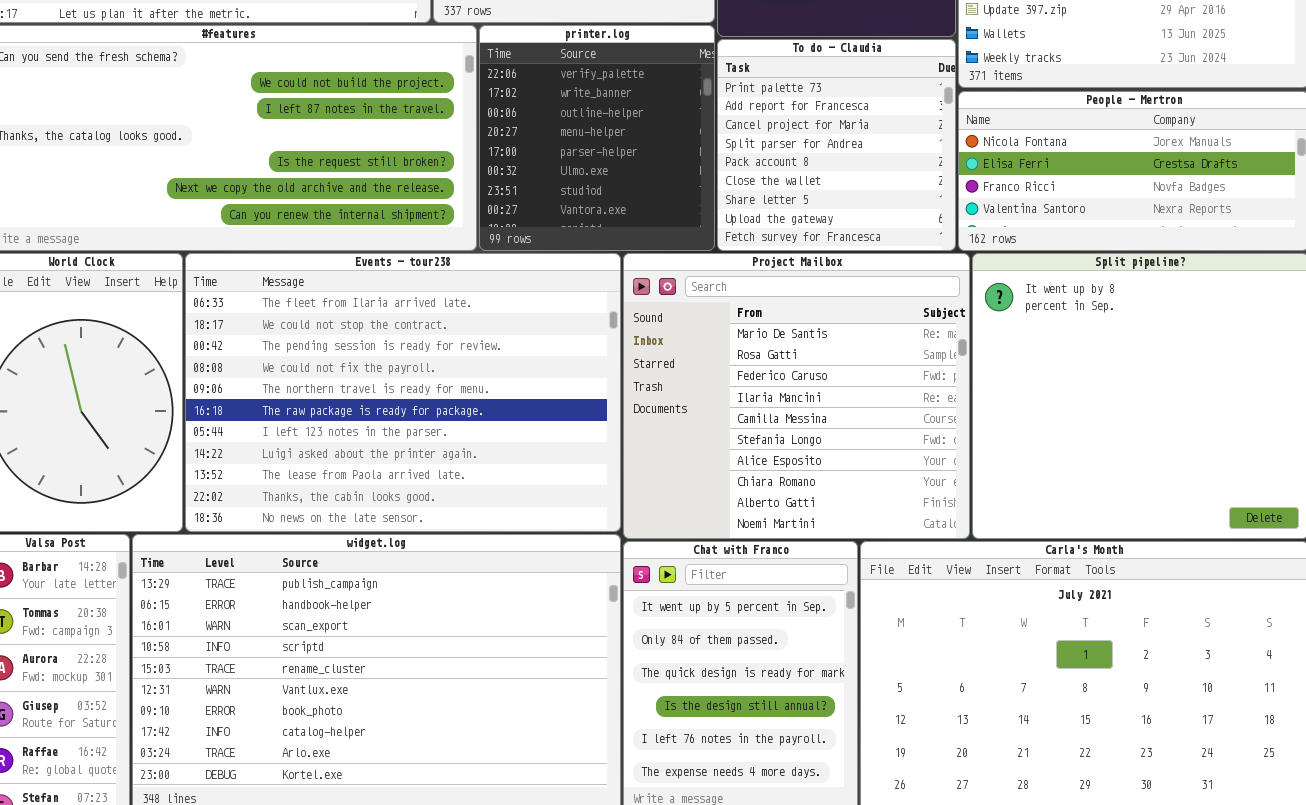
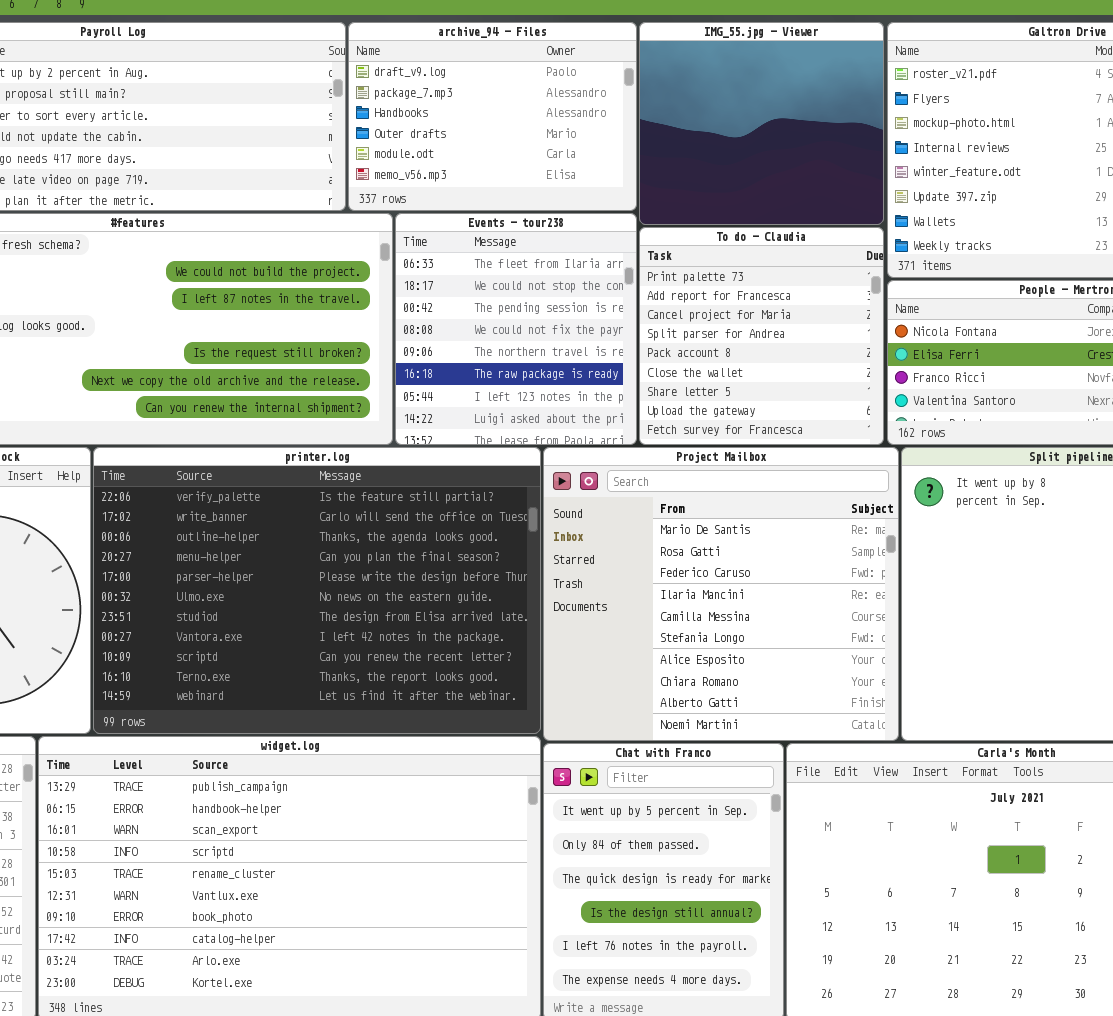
printer.log: [479,25,715,251] -> [93,447,541,734], moved, resized
Events - tour238: [185,253,621,532] -> [395,213,637,445], moved, resized

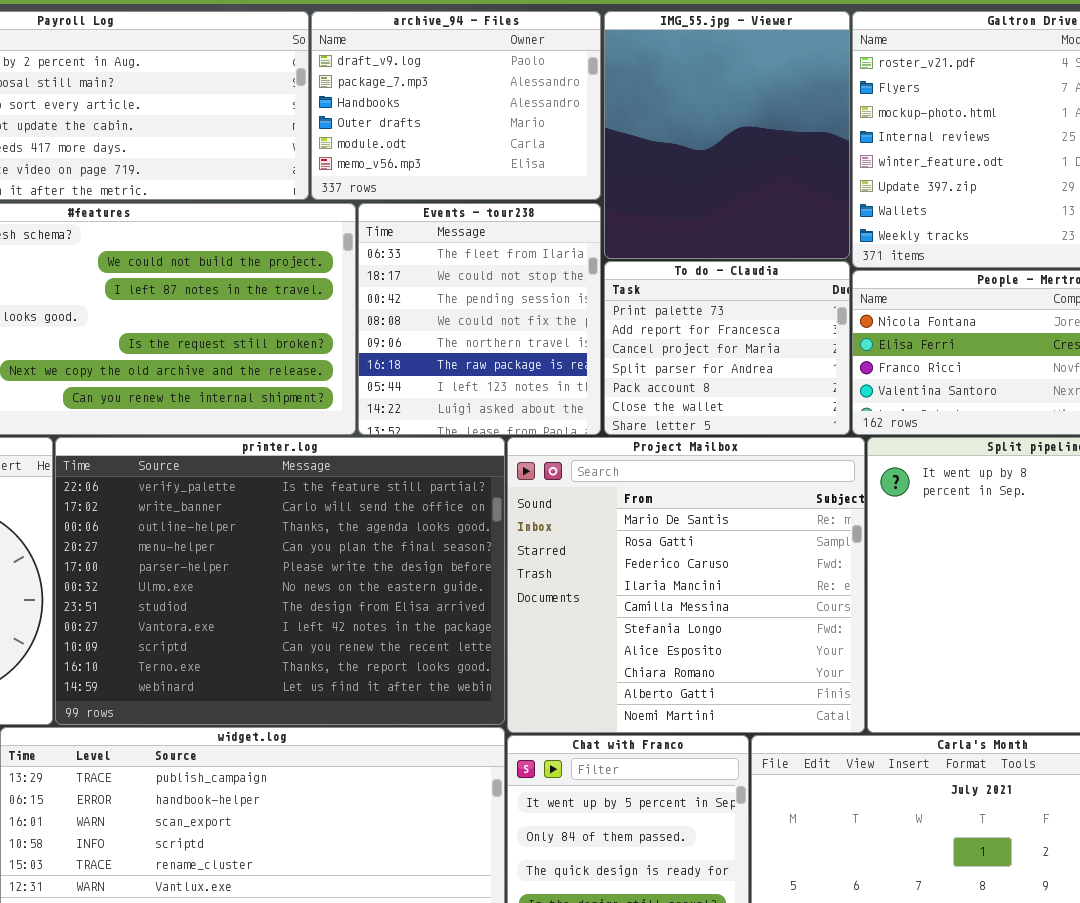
IMG_55.jpg - Viewer: [639,22,884,225] -> [604,11,850,259], resized
To do - Claudia: [639,227,884,445] -> [604,261,850,435], resized

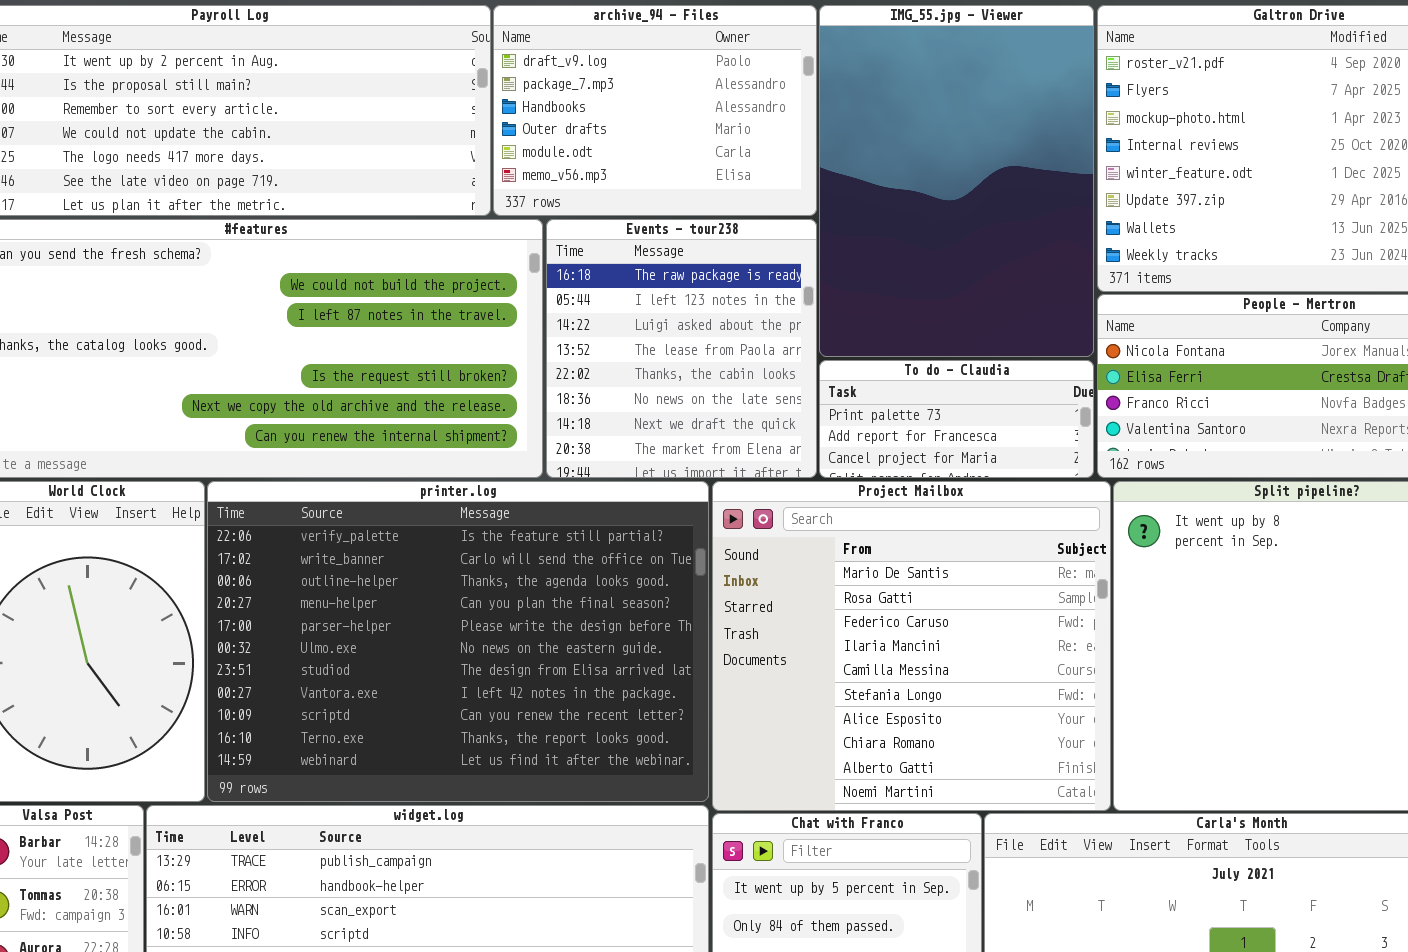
IMG_55.jpg - Viewer: [604,11,850,259] -> [819,5,1094,357], resized
Events - tour238: [358,203,601,435] -> [546,219,817,478], scrolled down 5 rows
To do - Claudia: [604,261,850,435] -> [819,360,1094,478], resized

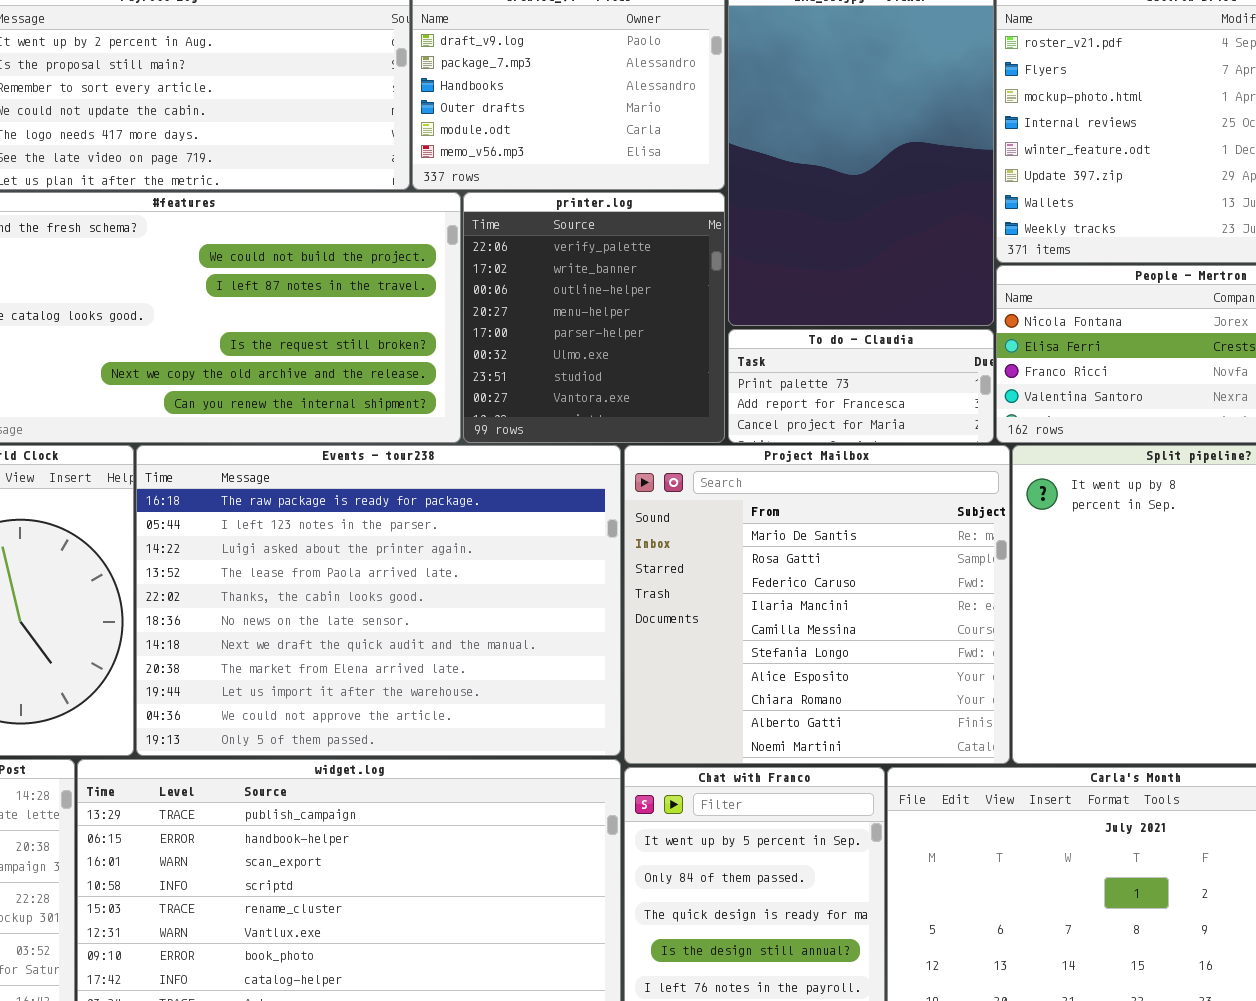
Events - tour238: [546,219,817,478] -> [136,445,621,756], moved, resized
printer.log: [207,481,709,802] -> [463,192,725,443], moved, resized

